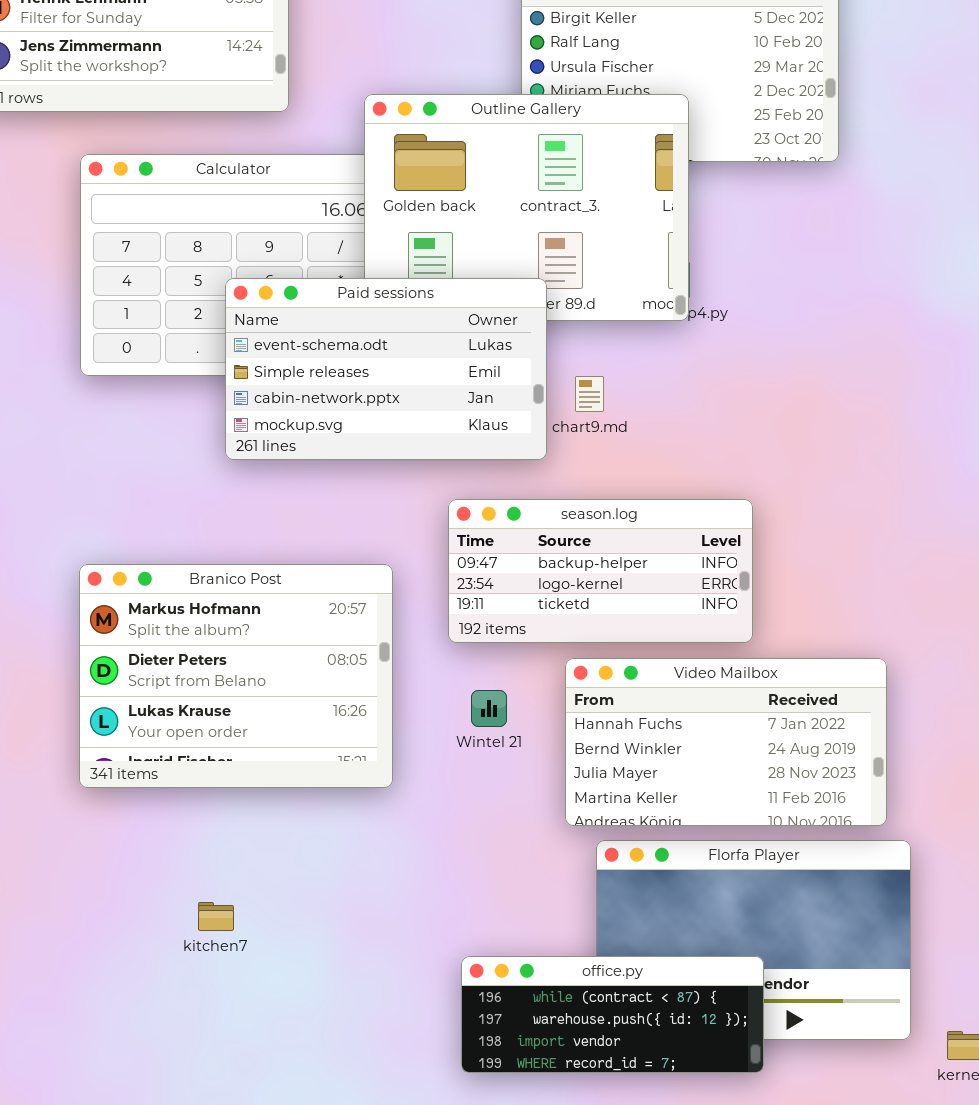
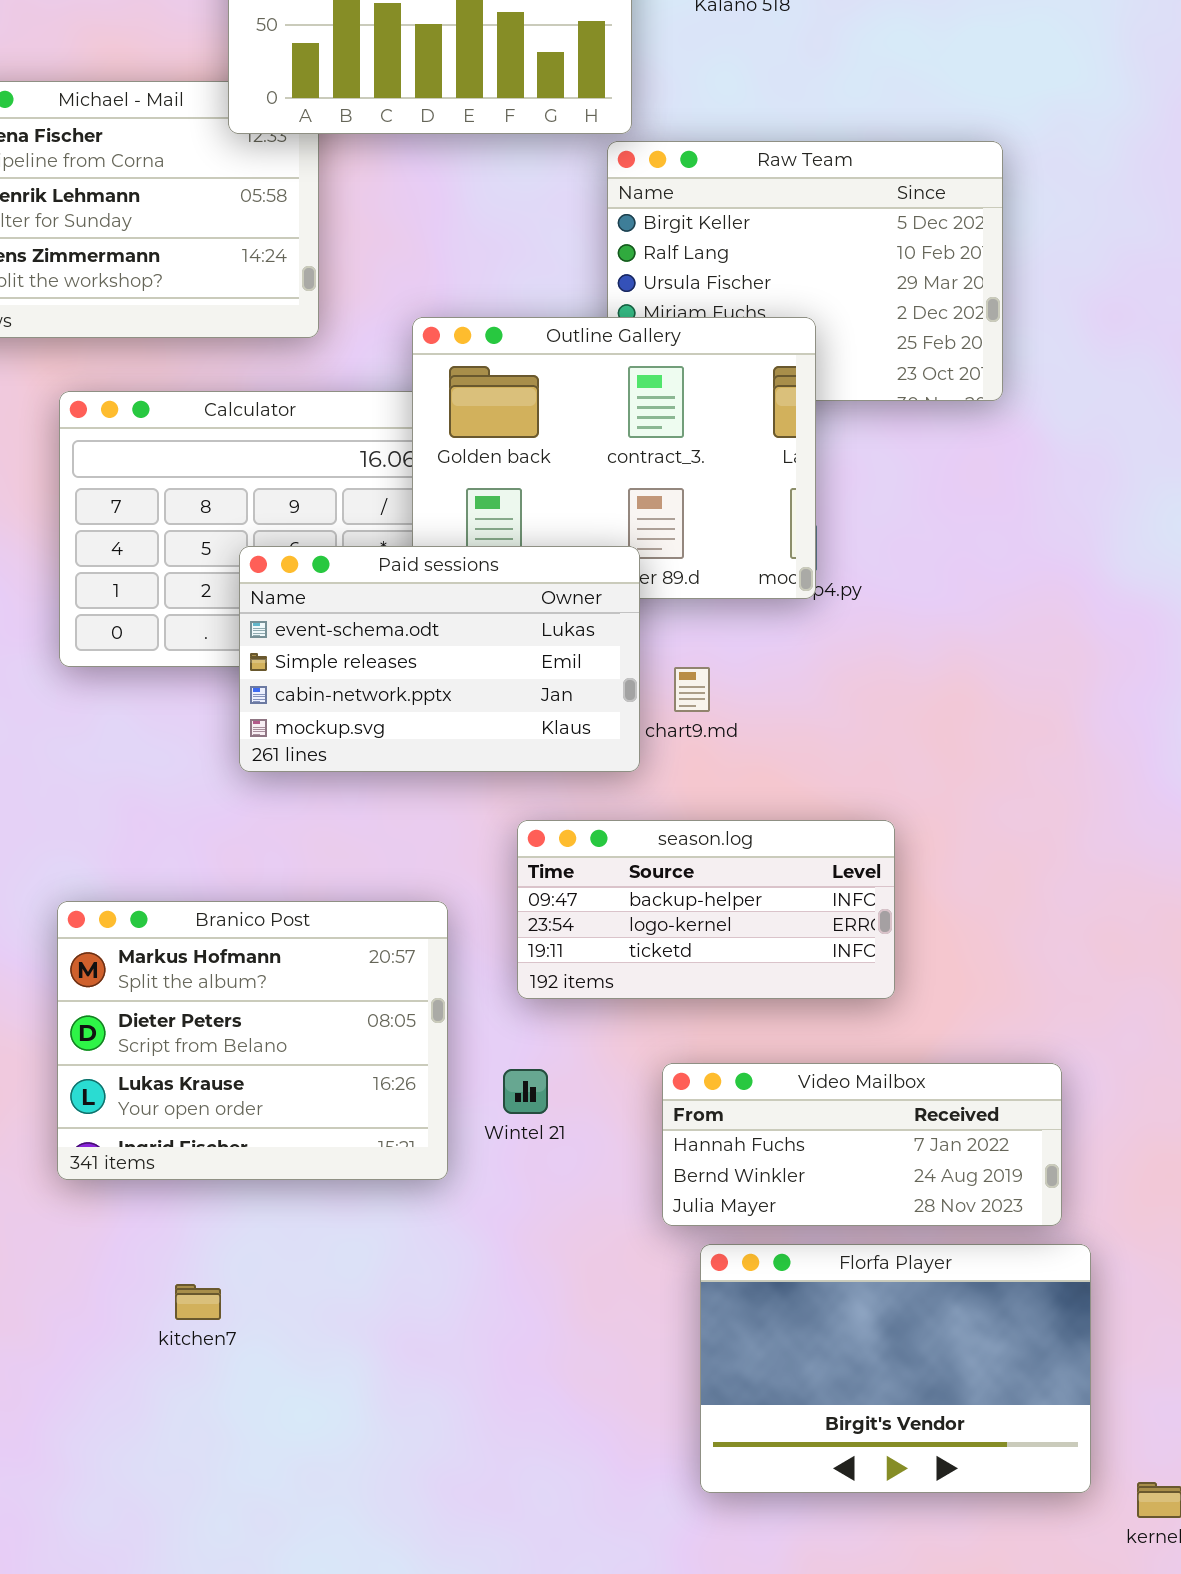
Video Mailbox: [565,658,887,826] -> [662,1063,1062,1226], resized
Wintel 21: [471,690,507,727] -> [503,1069,548,1114], moved
kitchen7: [198,902,234,931] -> [175,1284,221,1320], moved
office.py: [461,956,764,1073] -> none, closed

